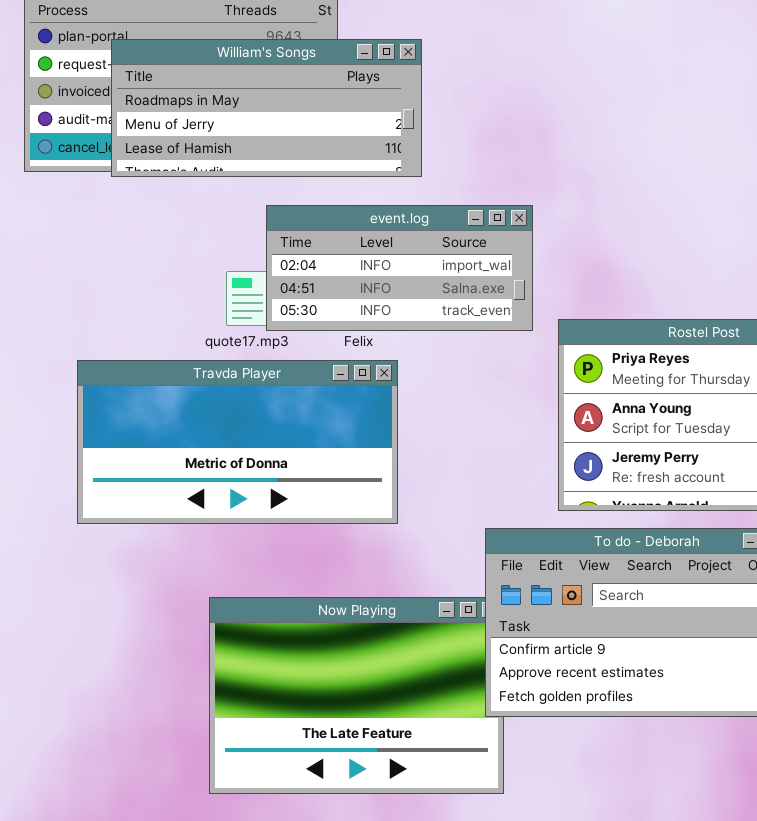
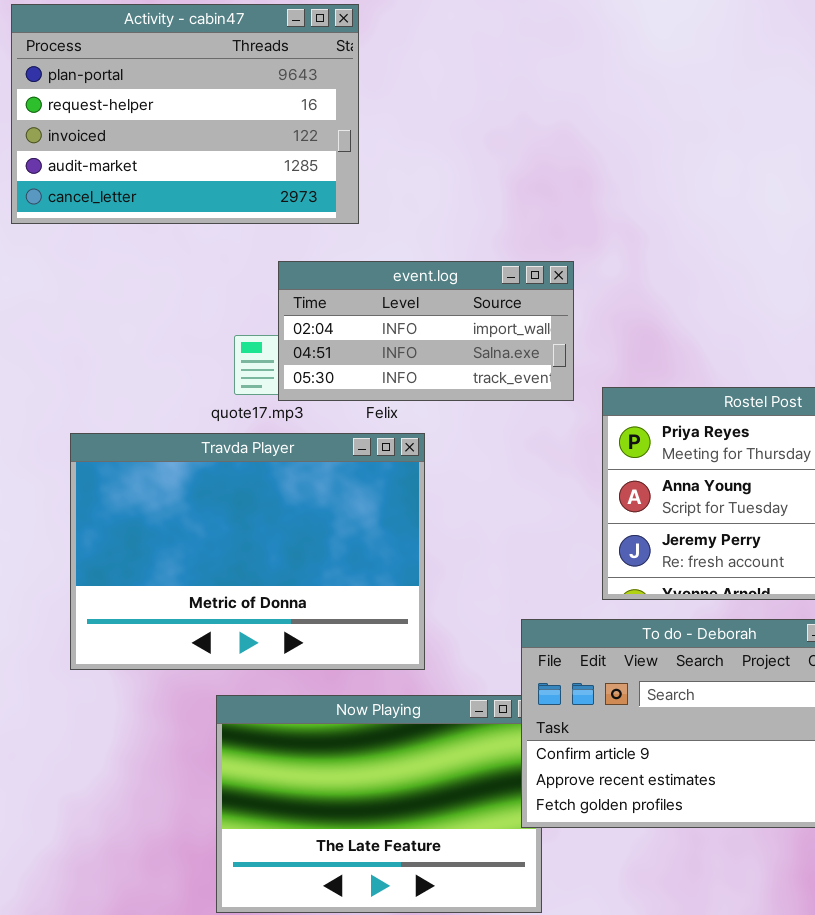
William's Songs: [111,39,422,177] -> none, closed
Travda Player: [77,360,398,524] -> [70,433,425,670], resized

